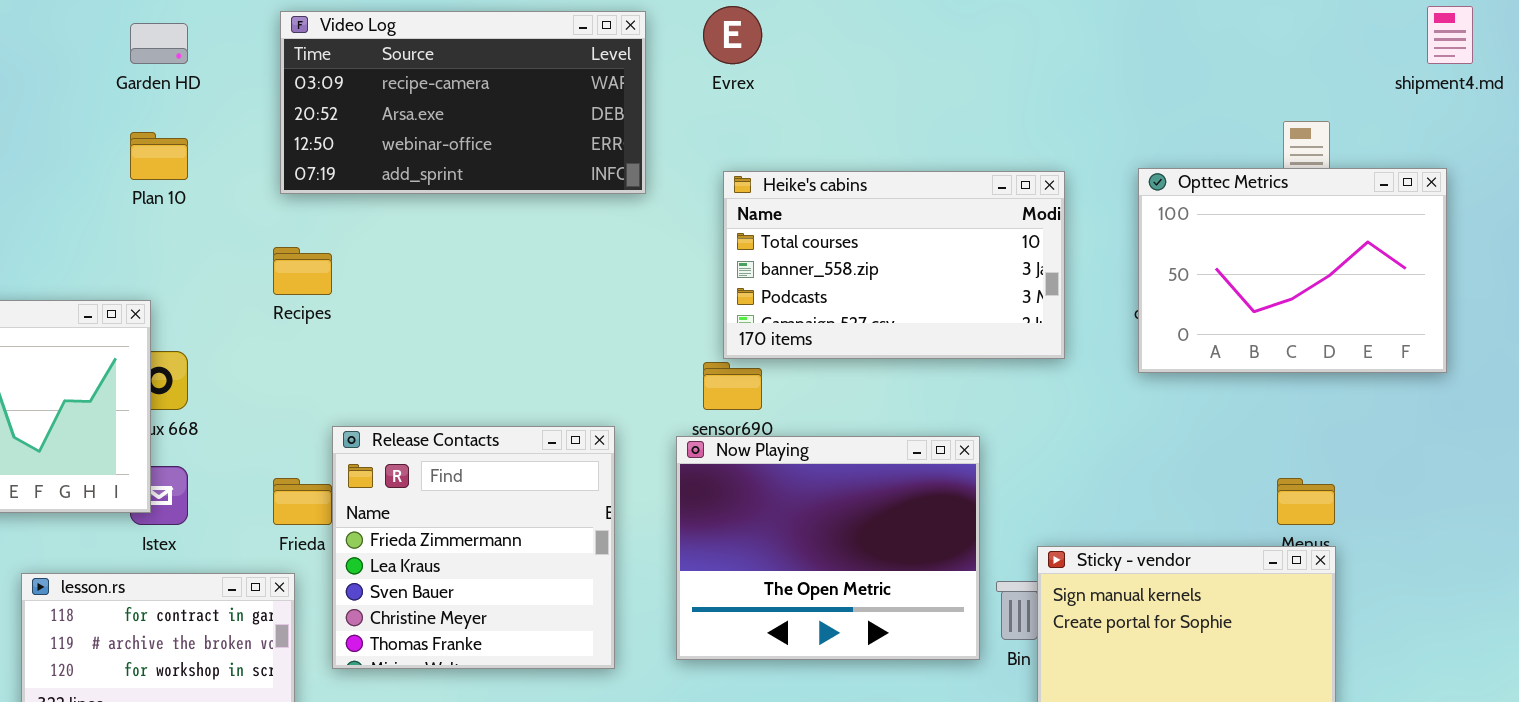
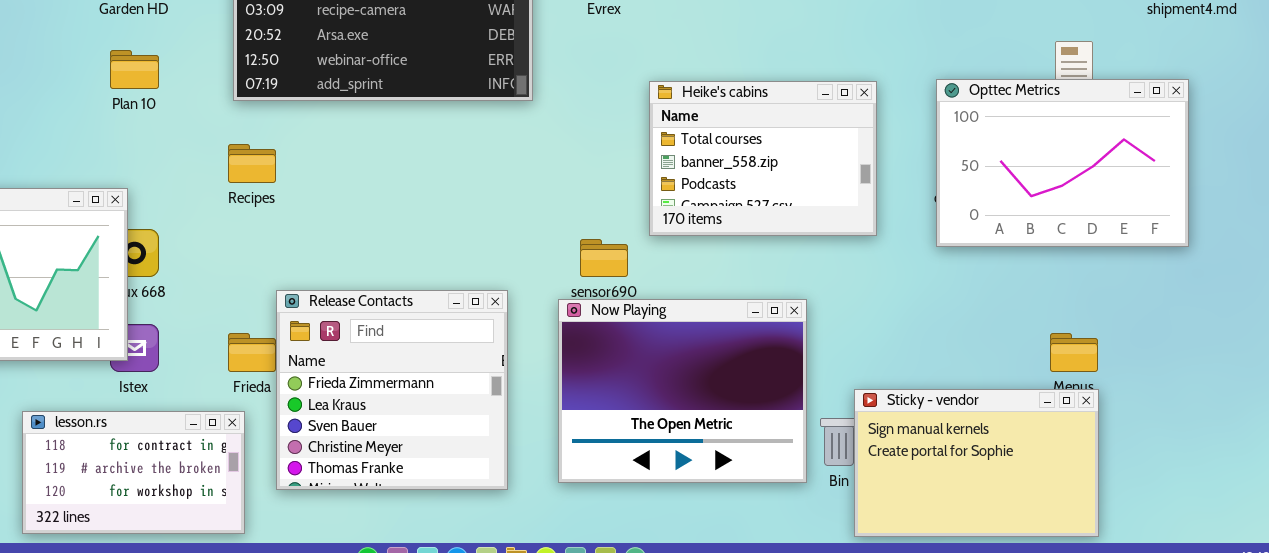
Heike's cabins: [723,171,1065,359] -> [649,81,877,236], resized

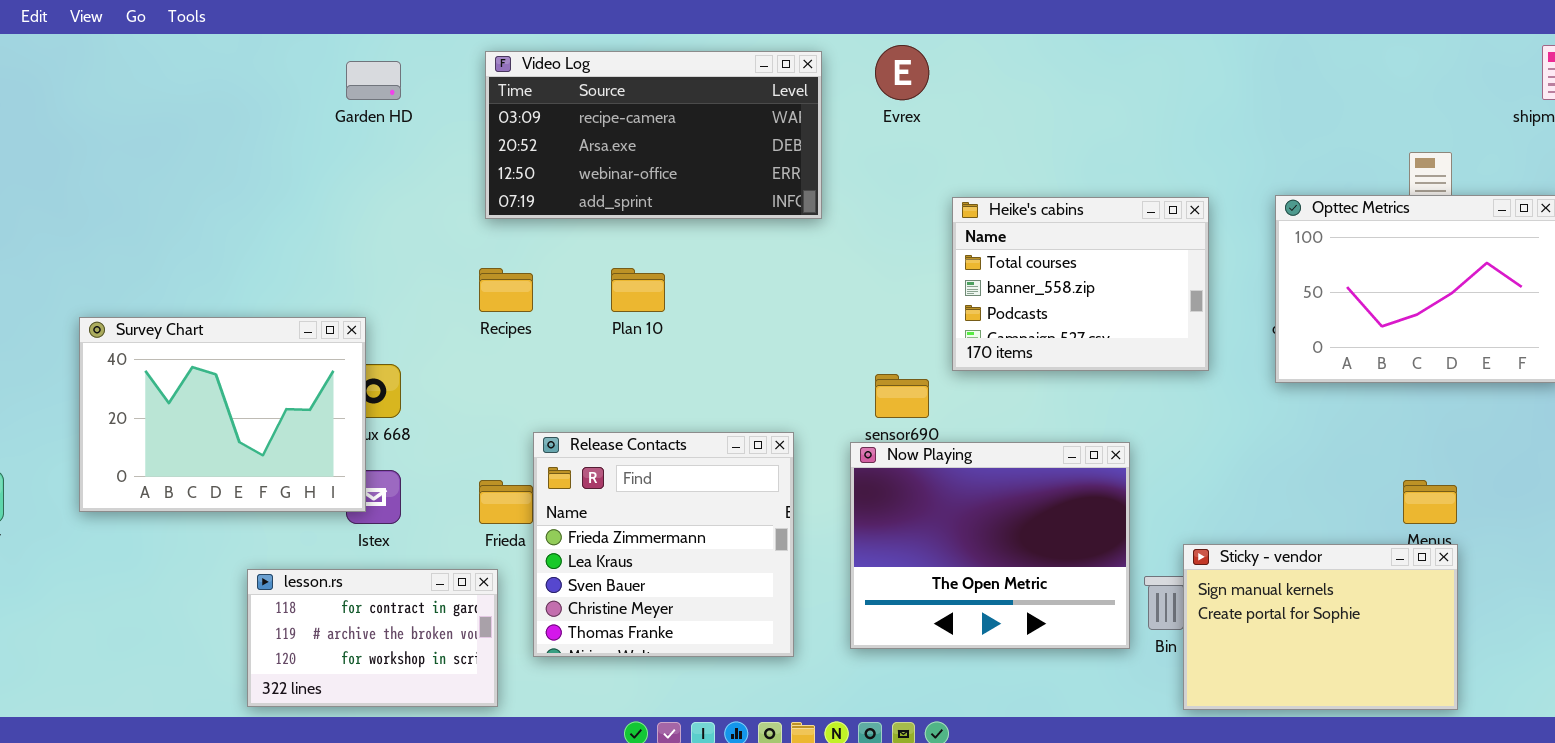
Plan 10: [110,50,159,89] -> [611,268,665,312], moved

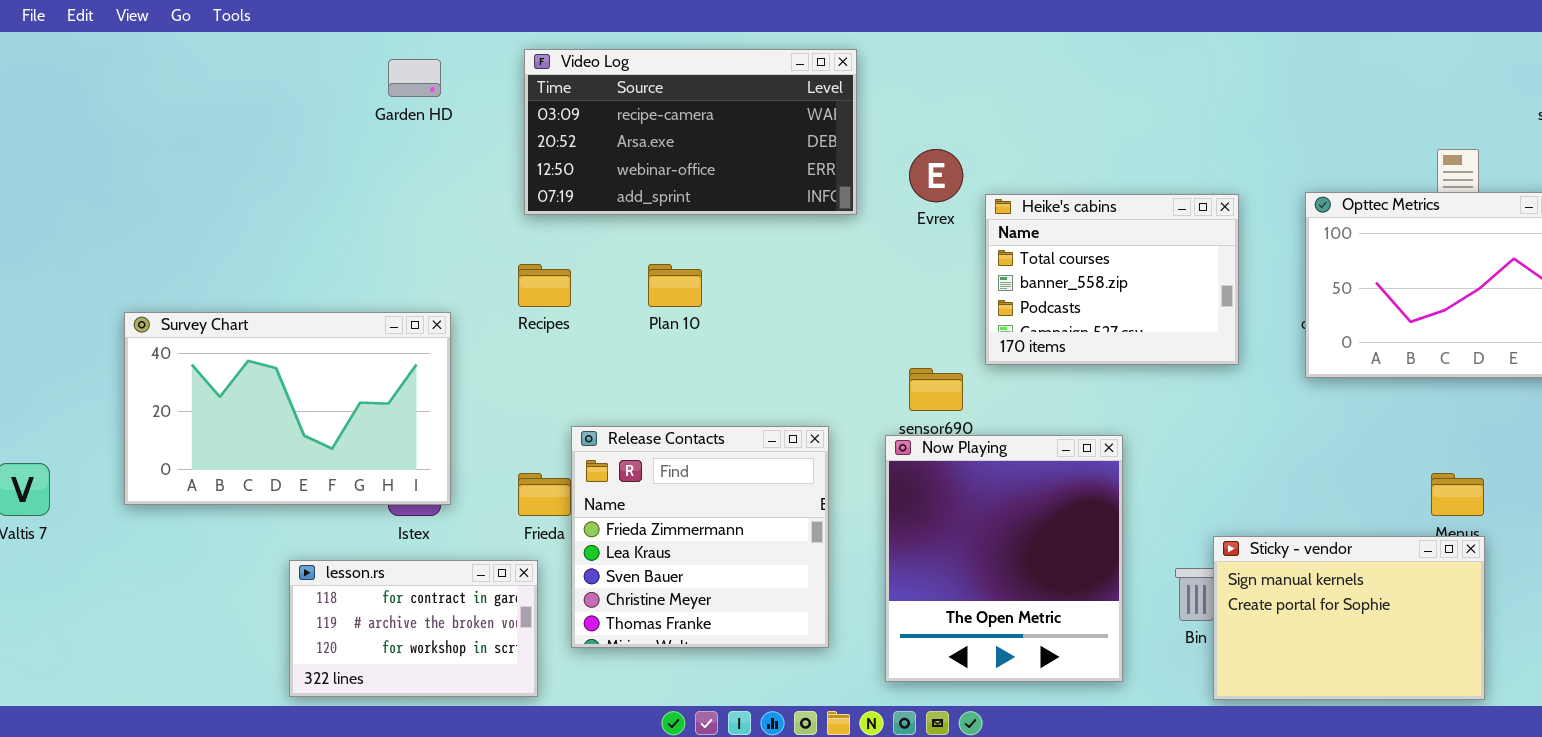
Evrex: [875,45,929,100] -> [909,149,963,202], moved
Survey Chart: [79,317,366,512] -> [124,312,451,505], resized
Now Playing: [850,442,1130,649] -> [885,435,1123,682], resized

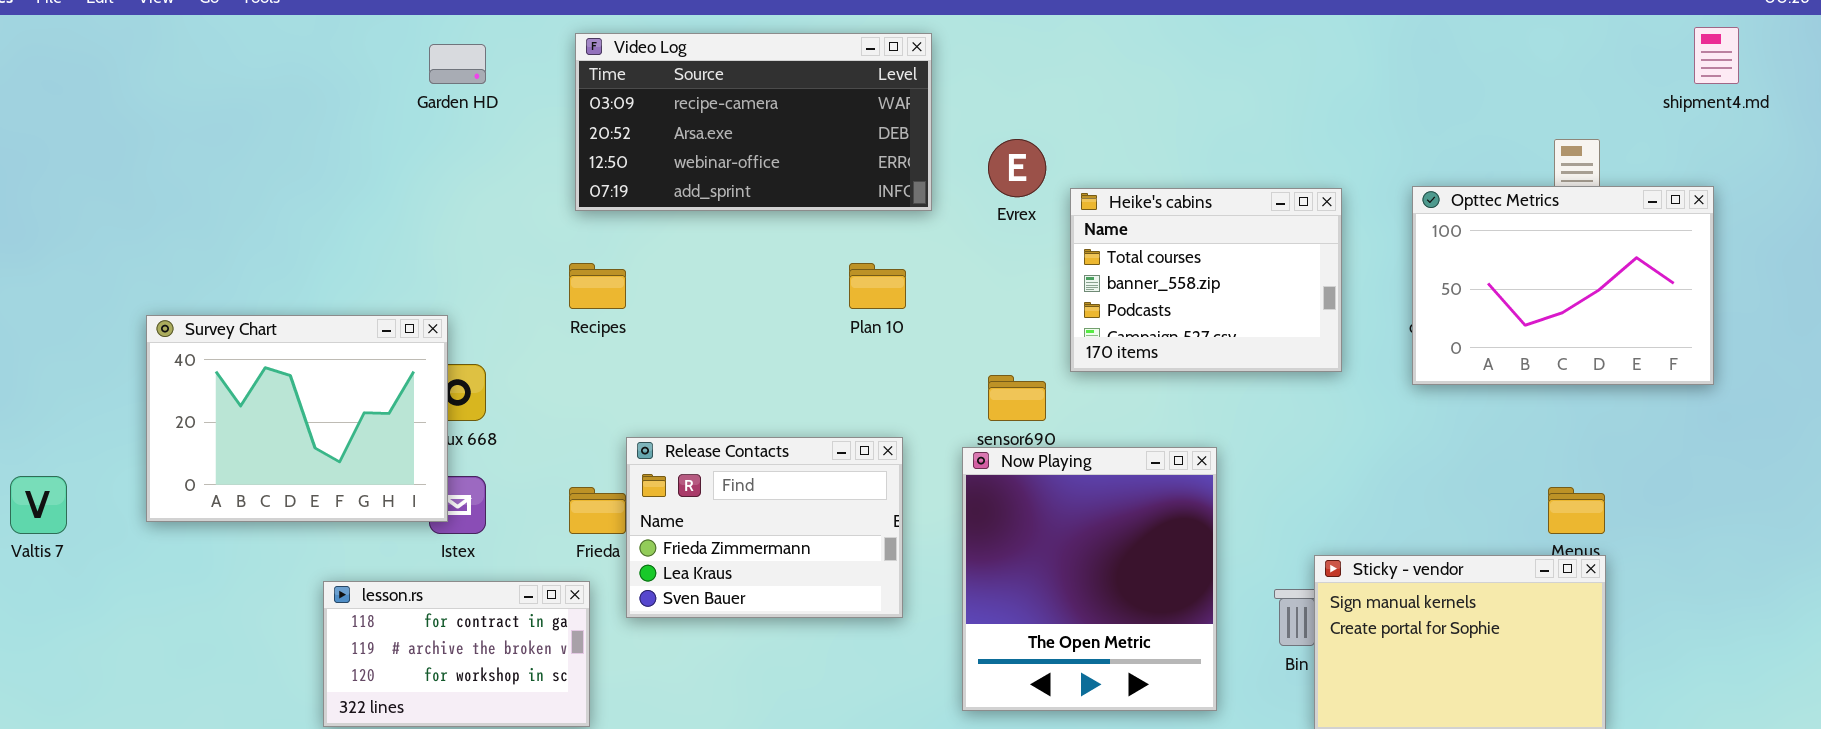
Plan 10: [648,264,702,307] -> [849,263,906,309], moved
Survey Chart: [124,312,451,505] -> [146,315,448,522], resized
Release Contacts: [571,426,829,648] -> [626,437,903,618], resized

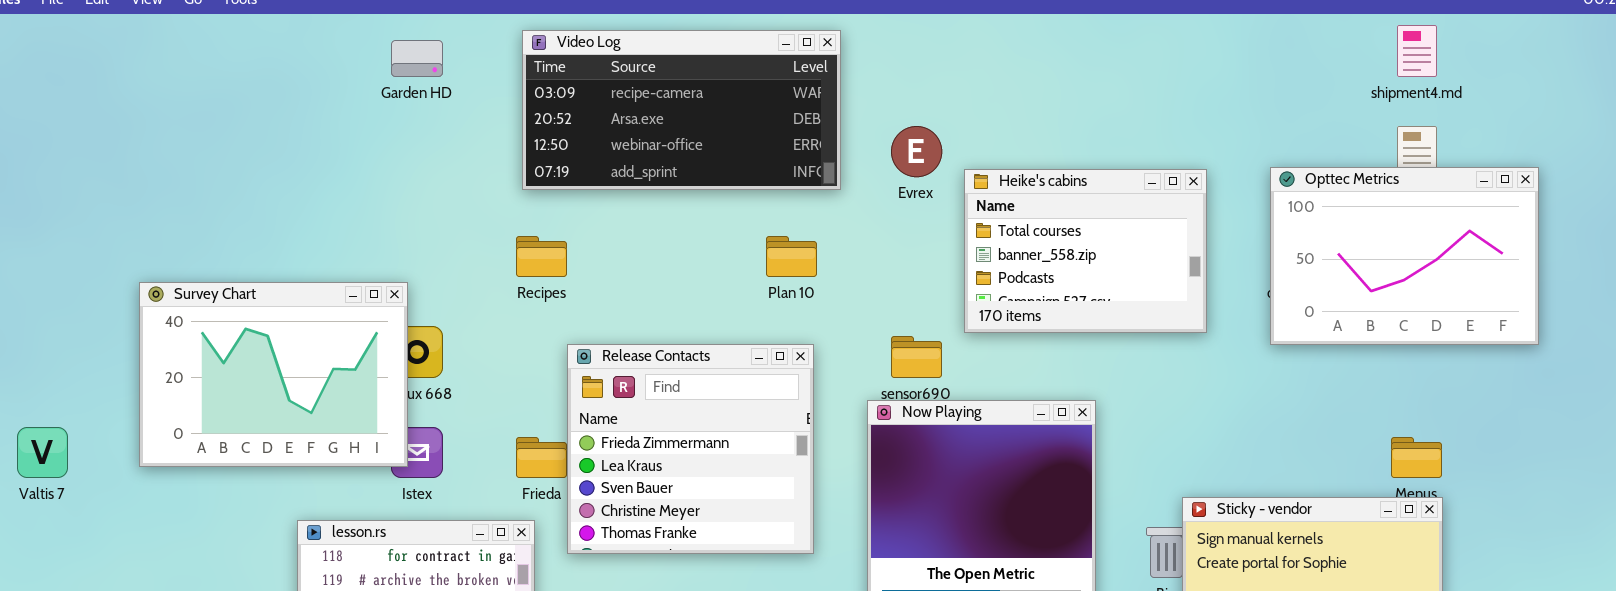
shipment4.md: [1694,27,1739,84] -> [1397,25,1437,77], moved
Release Contacts: [626,437,903,618] -> [567,344,814,554], resized

